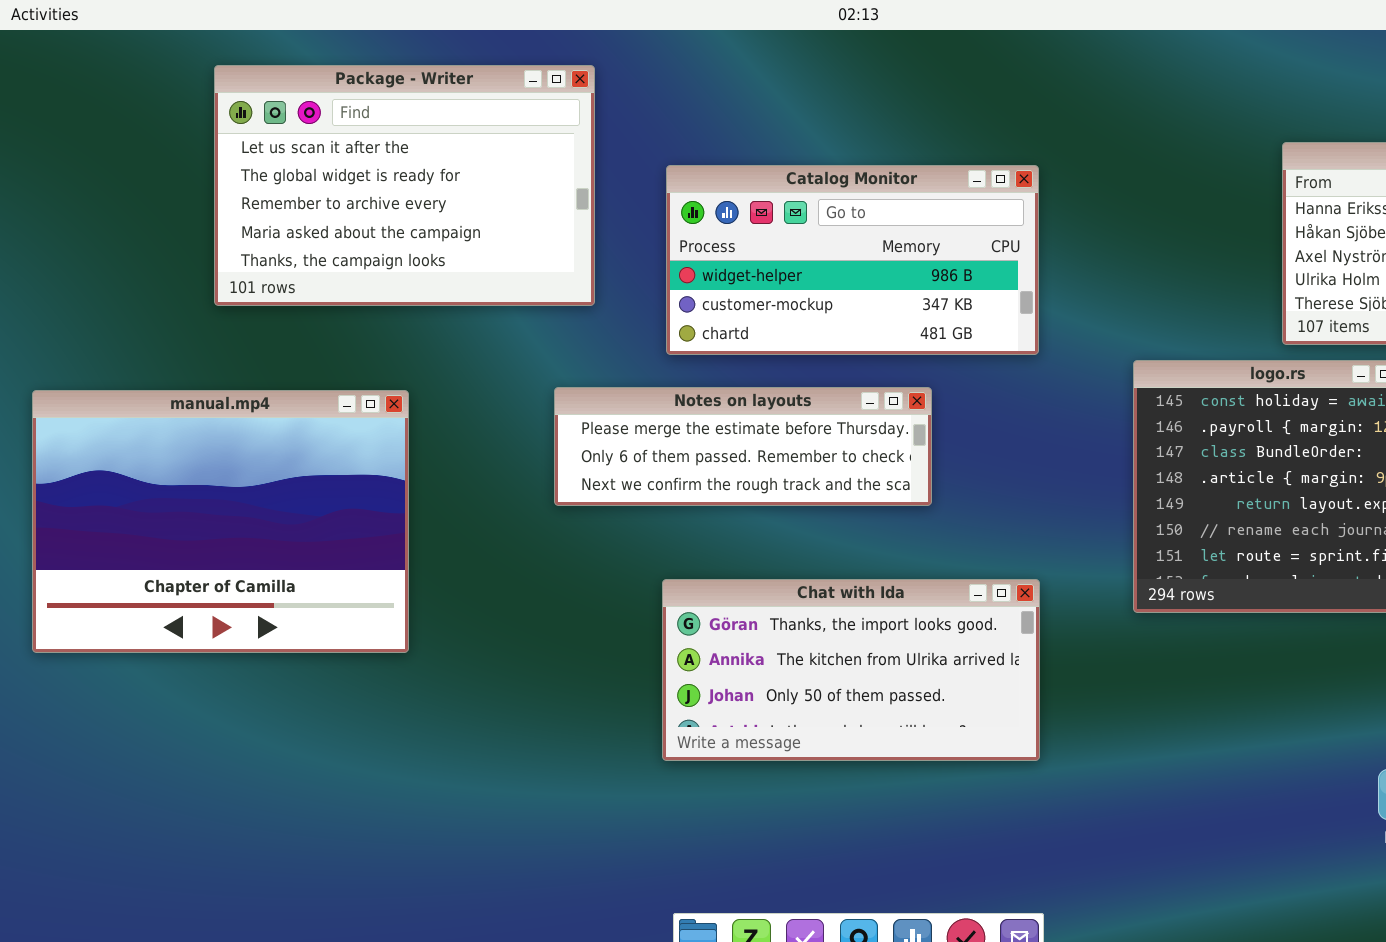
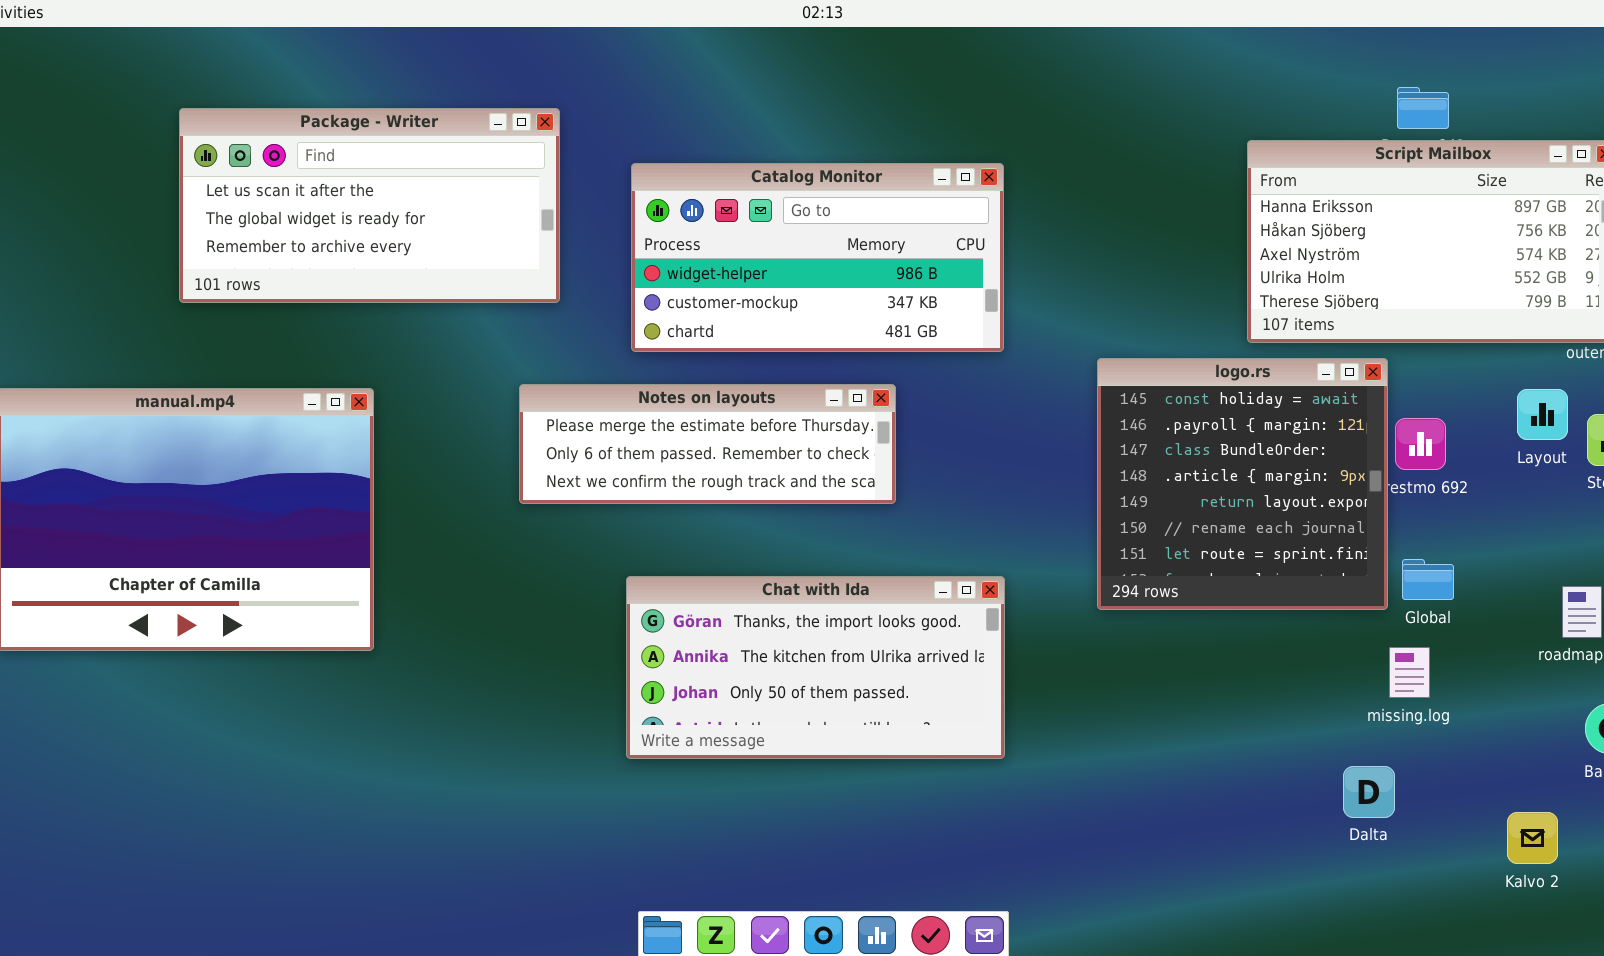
Package - Writer: [214,65,595,306] -> [179,108,560,303], resized

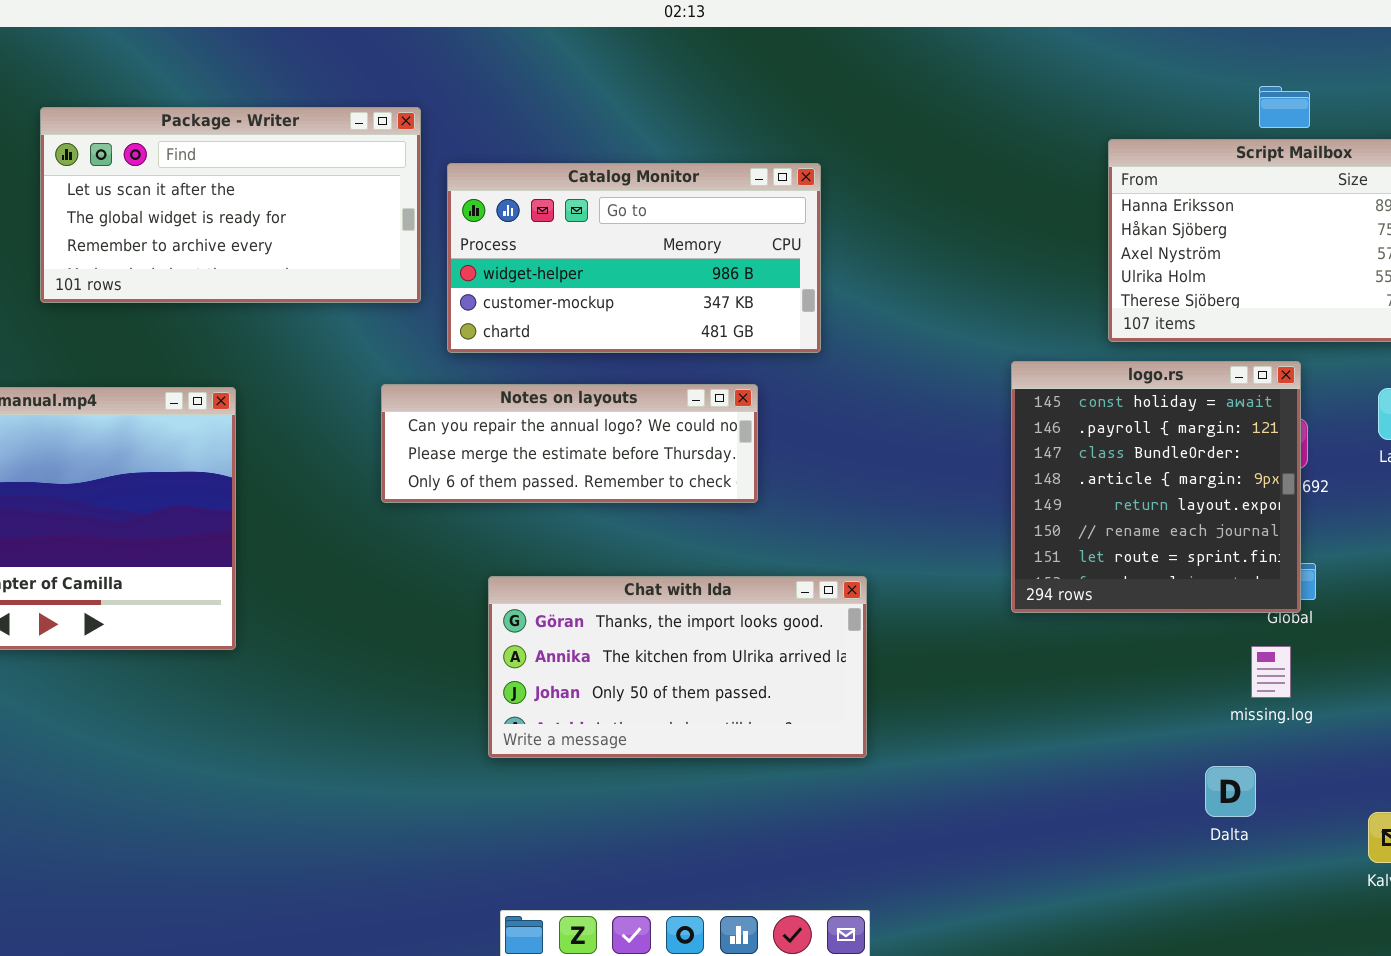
Catalog Monitor: [631,163,1004,352] -> [447,163,821,353], moved
logo.rs: [1097,358,1388,610] -> [1011,361,1301,613], moved
Notes on layouts: [519,384,896,504] -> [381,384,758,503], scrolled up 1 row

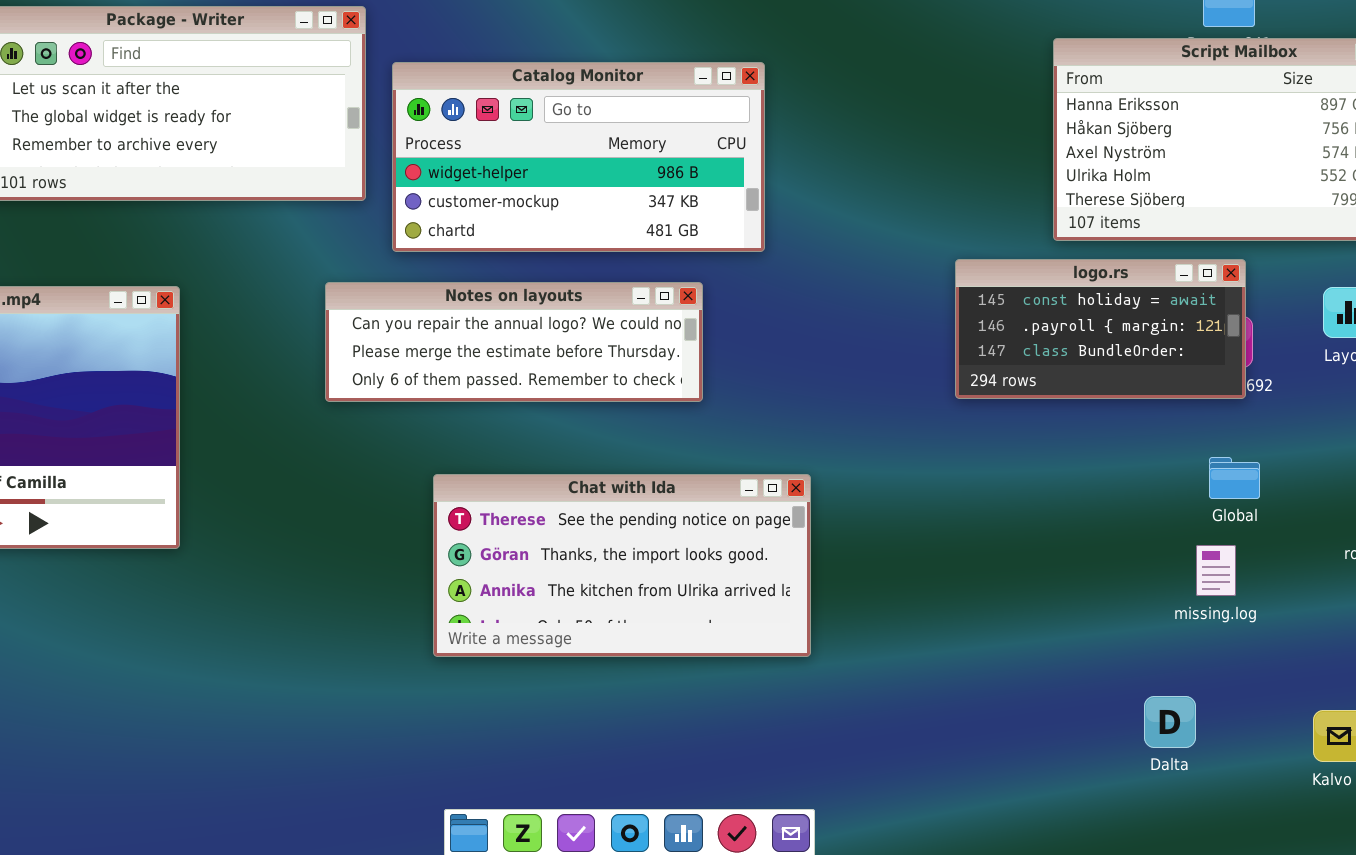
logo.rs: [1011,361,1301,613] -> [955,259,1246,399], resized
Chat with Ida: [488,576,867,758] -> [433,474,811,657], scrolled up 1 row
Dalta: [1205,766,1256,817] -> [1144,696,1196,748], moved

